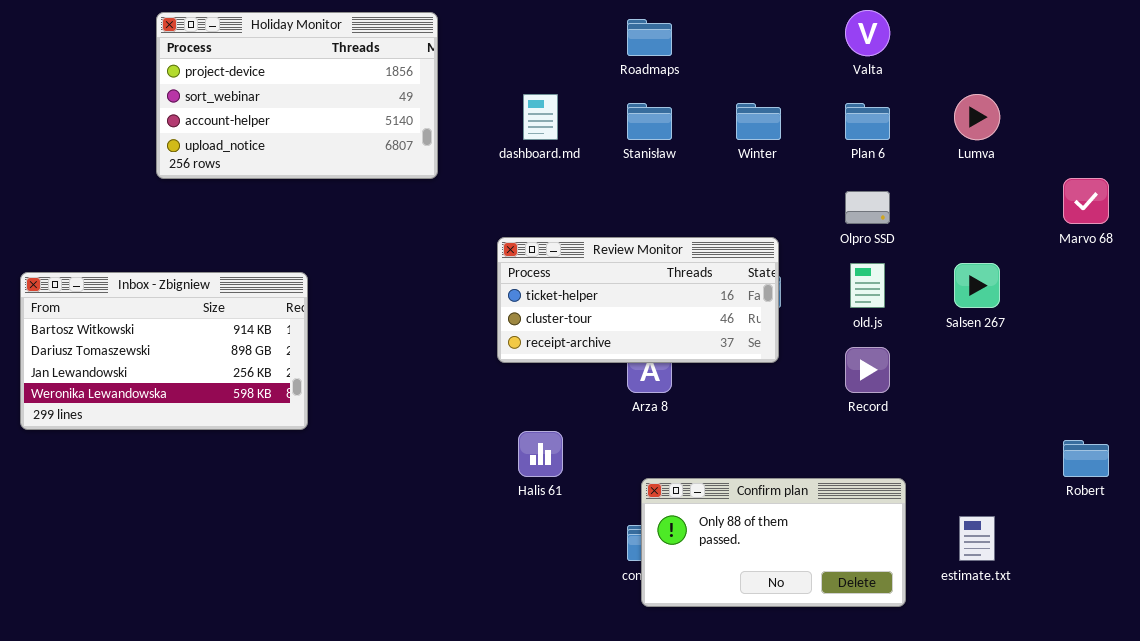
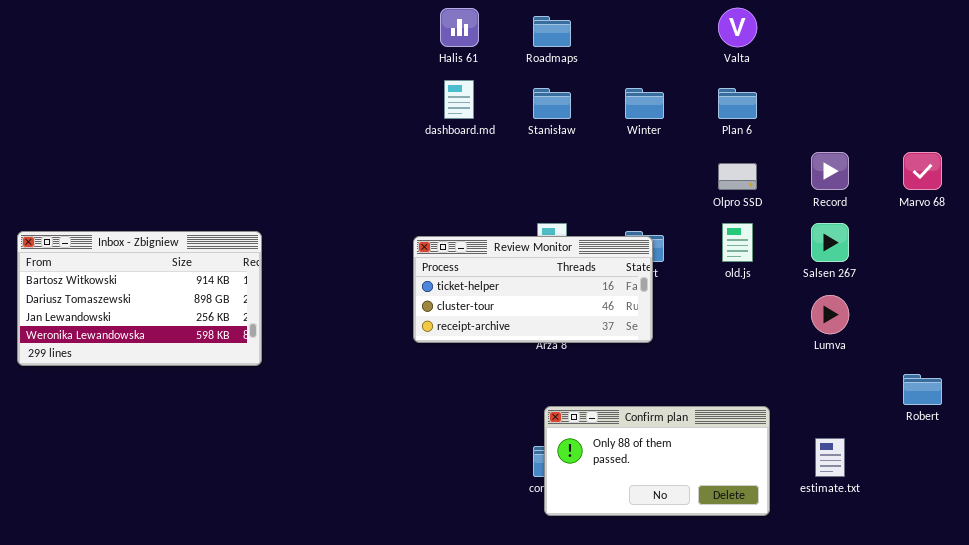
Holiday Monitor: [156,12,438,179] -> none, closed
Lumva: [954,94,1000,140] -> [811,295,849,334], moved
Review Monitor: [497,237,779,363] -> [413,236,653,343], moved
Record: [845,347,890,393] -> [811,152,849,190], moved
Halis 61: [518,431,563,477] -> [440,8,479,47], moved

